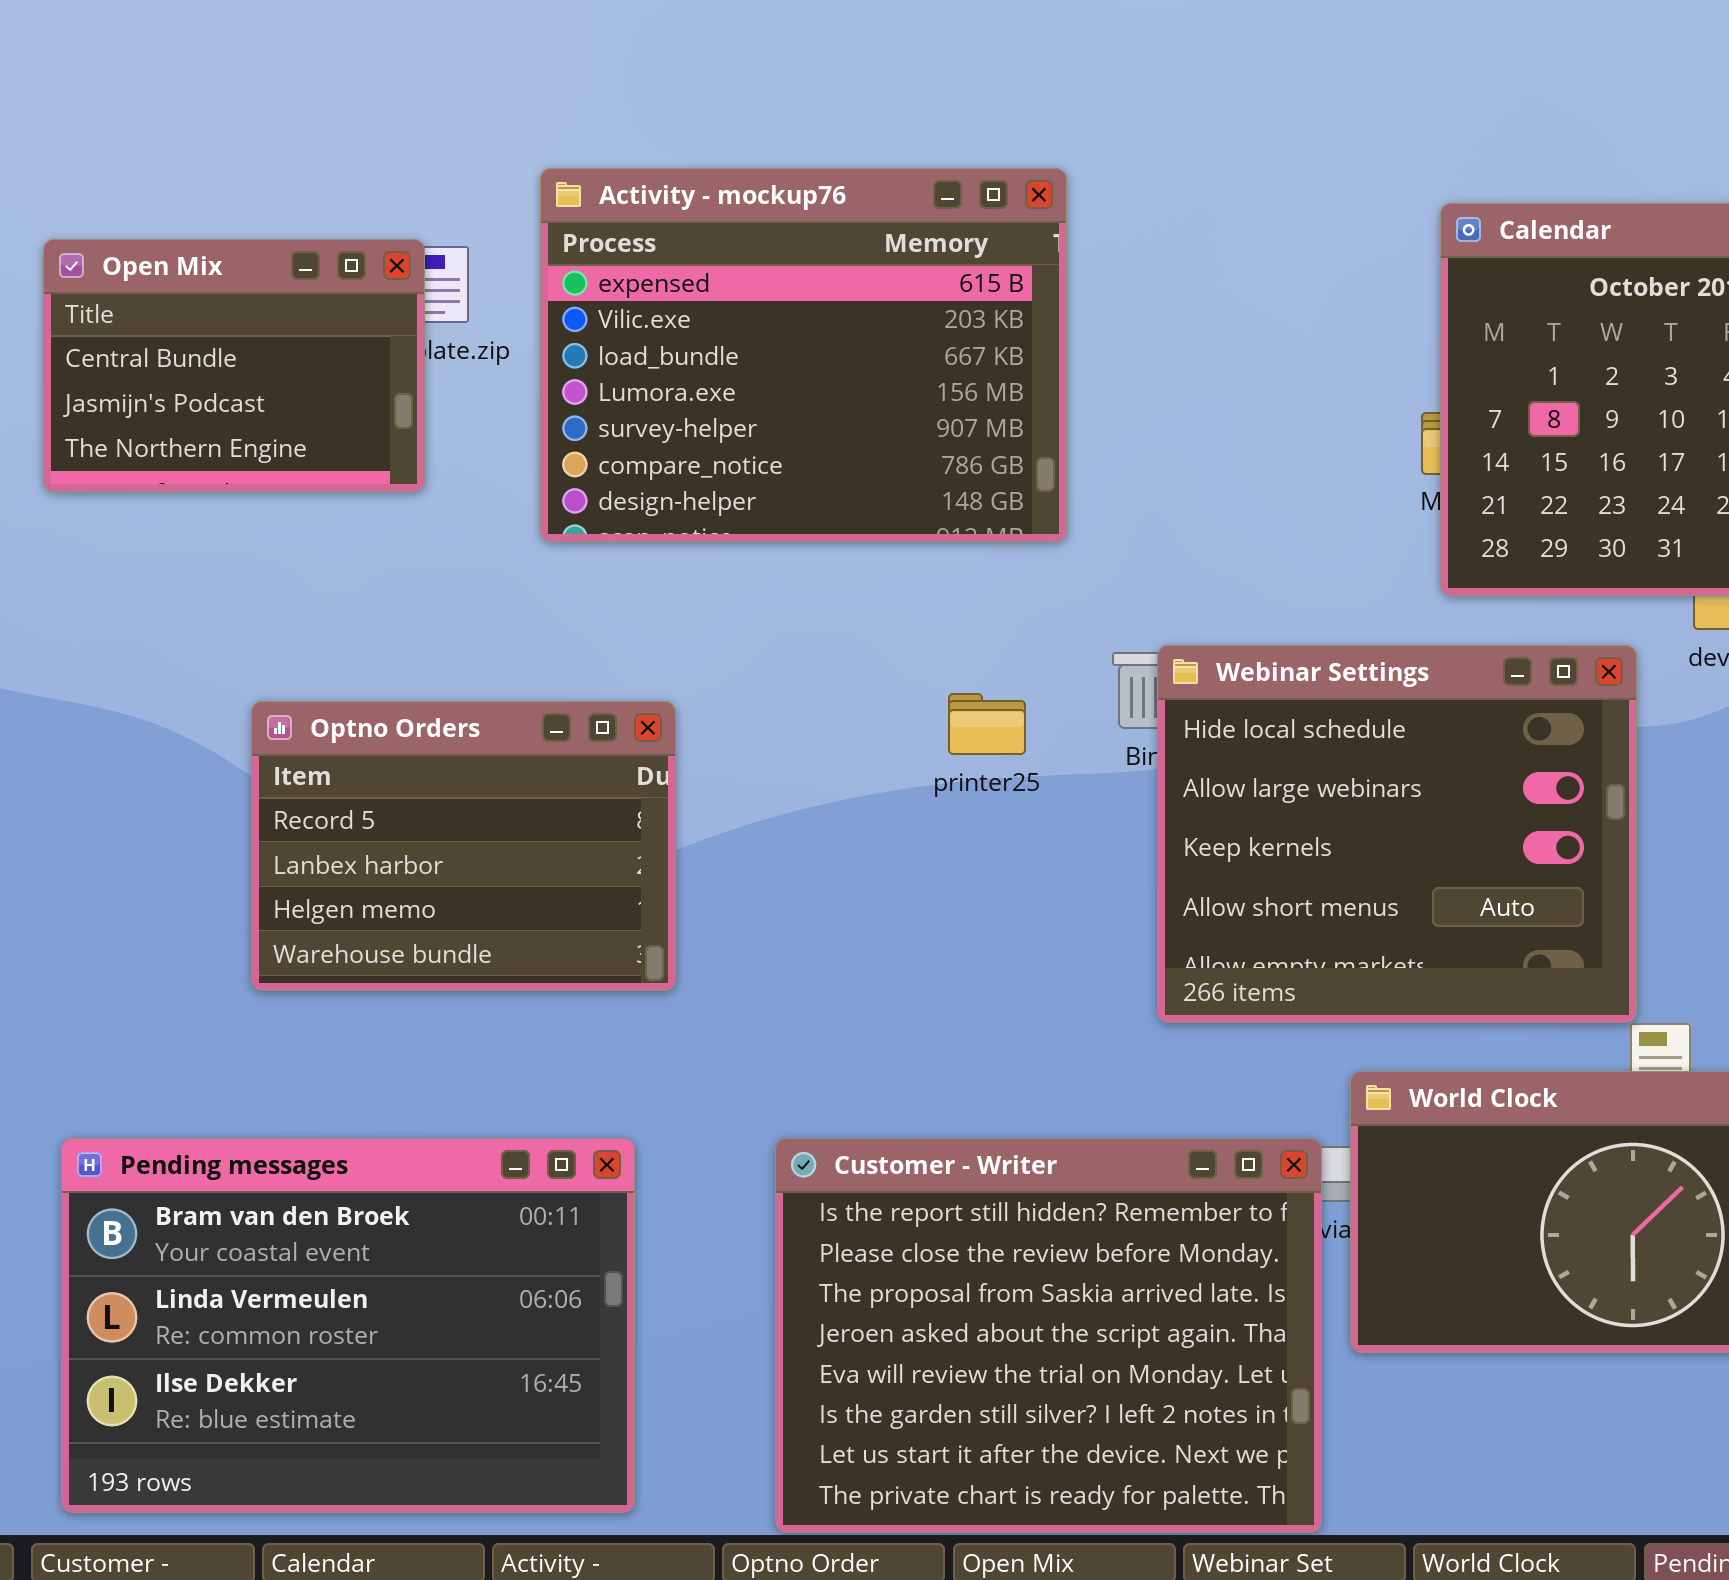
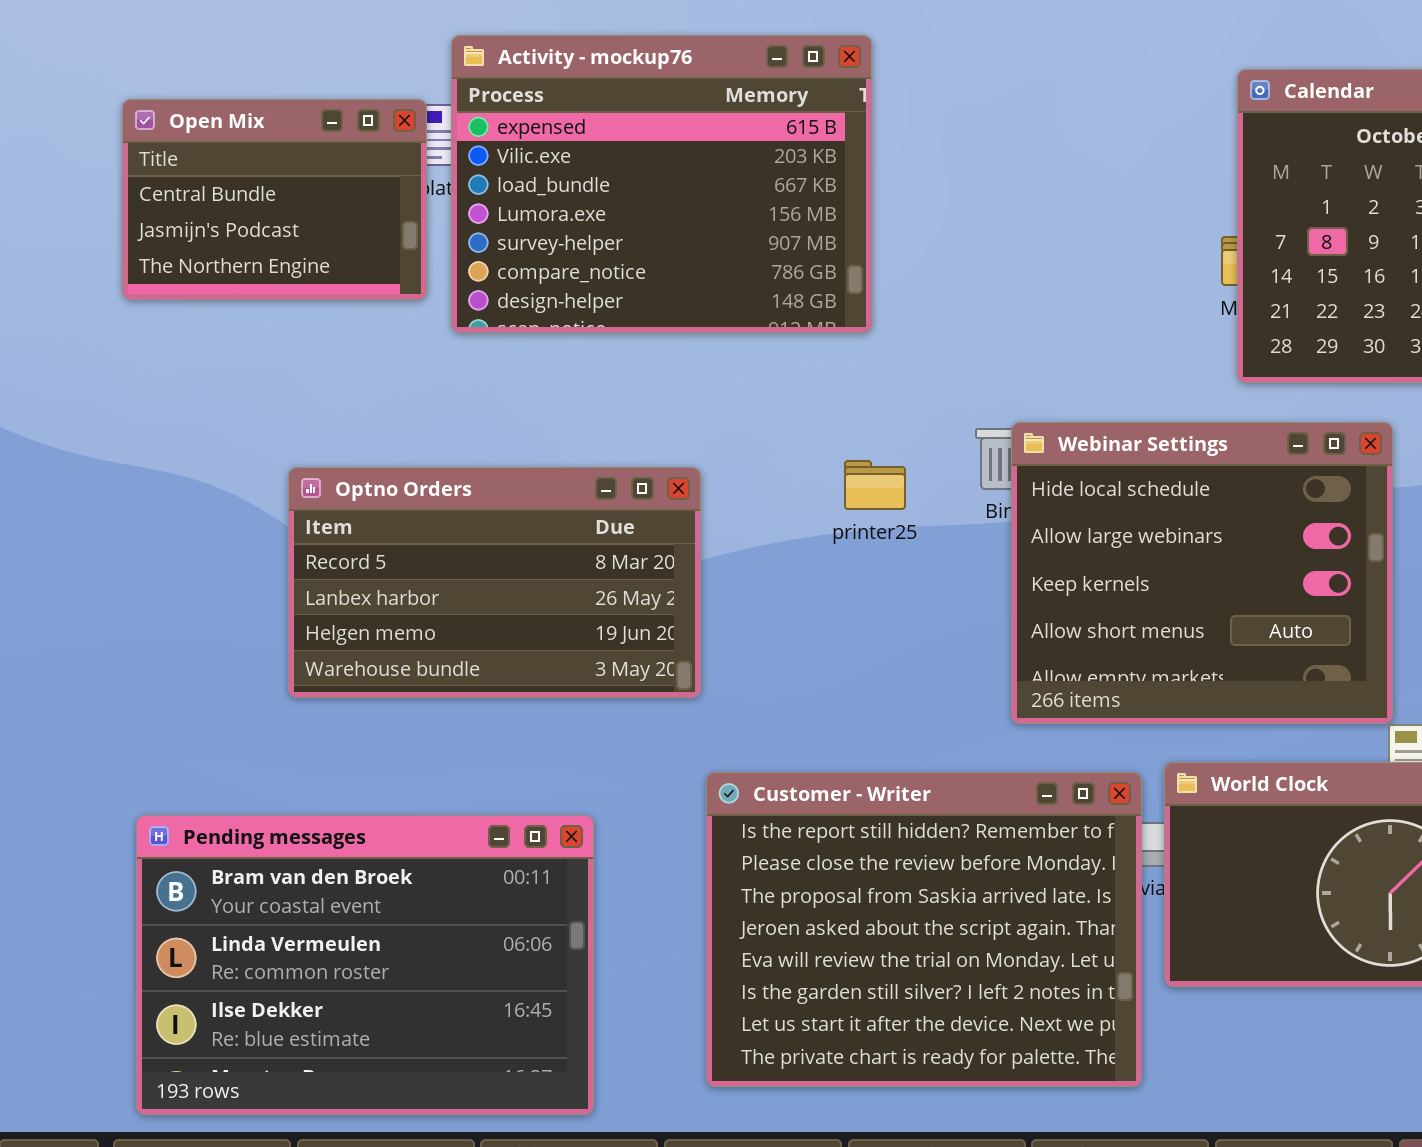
Activity - mockup76: [540,168,1067,542] -> [451,35,872,333], moved
Optno Orders: [251,701,676,991] -> [288,467,701,698], resized
Customer - Writer: [775,1138,1322,1533] -> [706,772,1142,1087], moved

